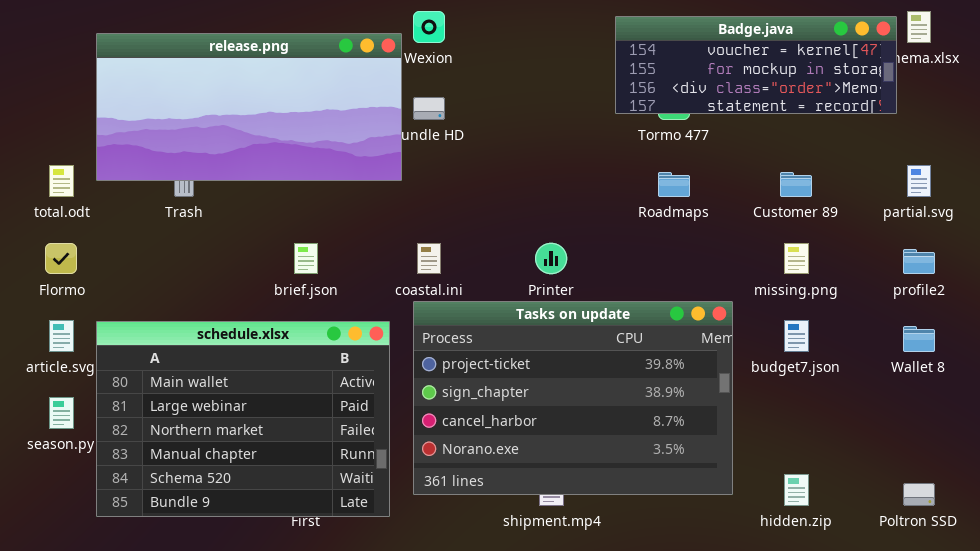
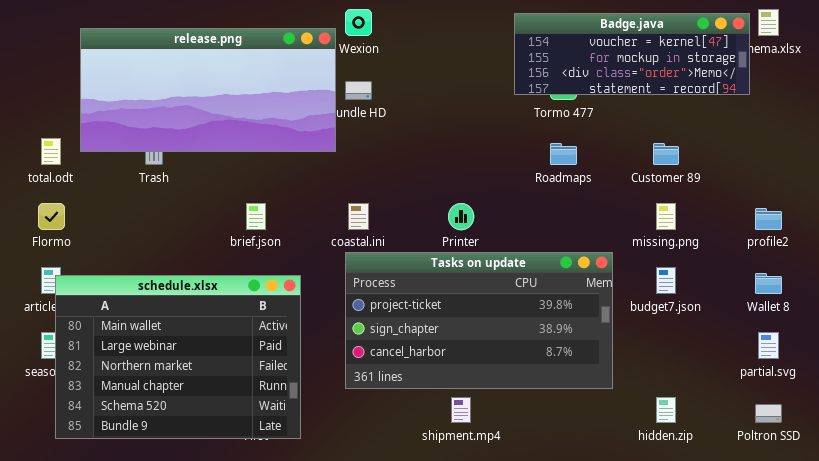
partial.svg: [907,165,931,197] -> [758,332,779,359], moved
Tasks on update: [413,301,733,495] -> [345,252,613,389], resized
schedule.xlsx: [96,321,390,517] -> [55,275,301,439], moved

